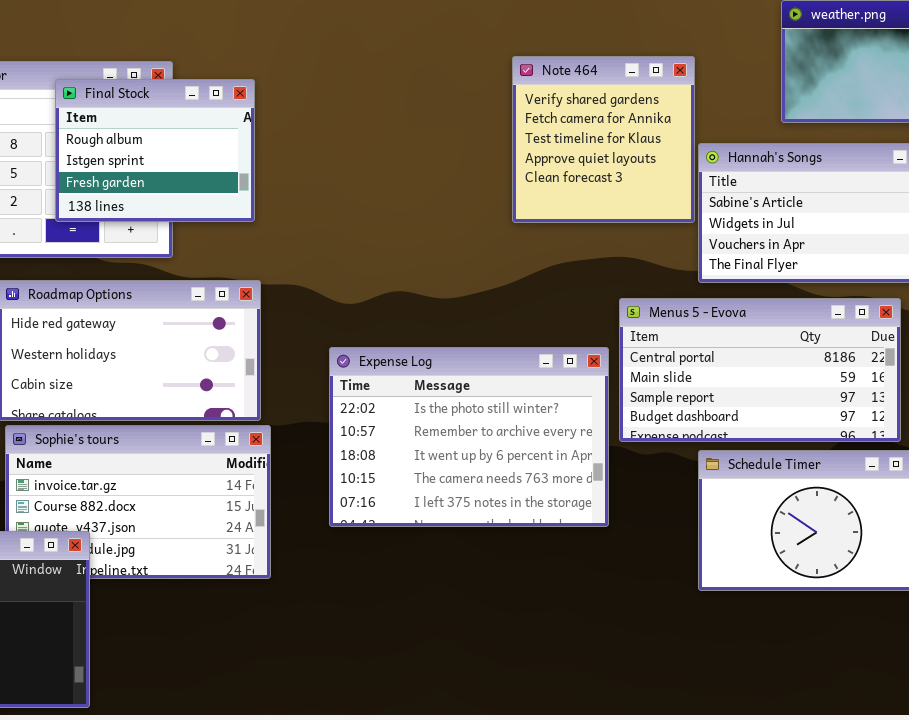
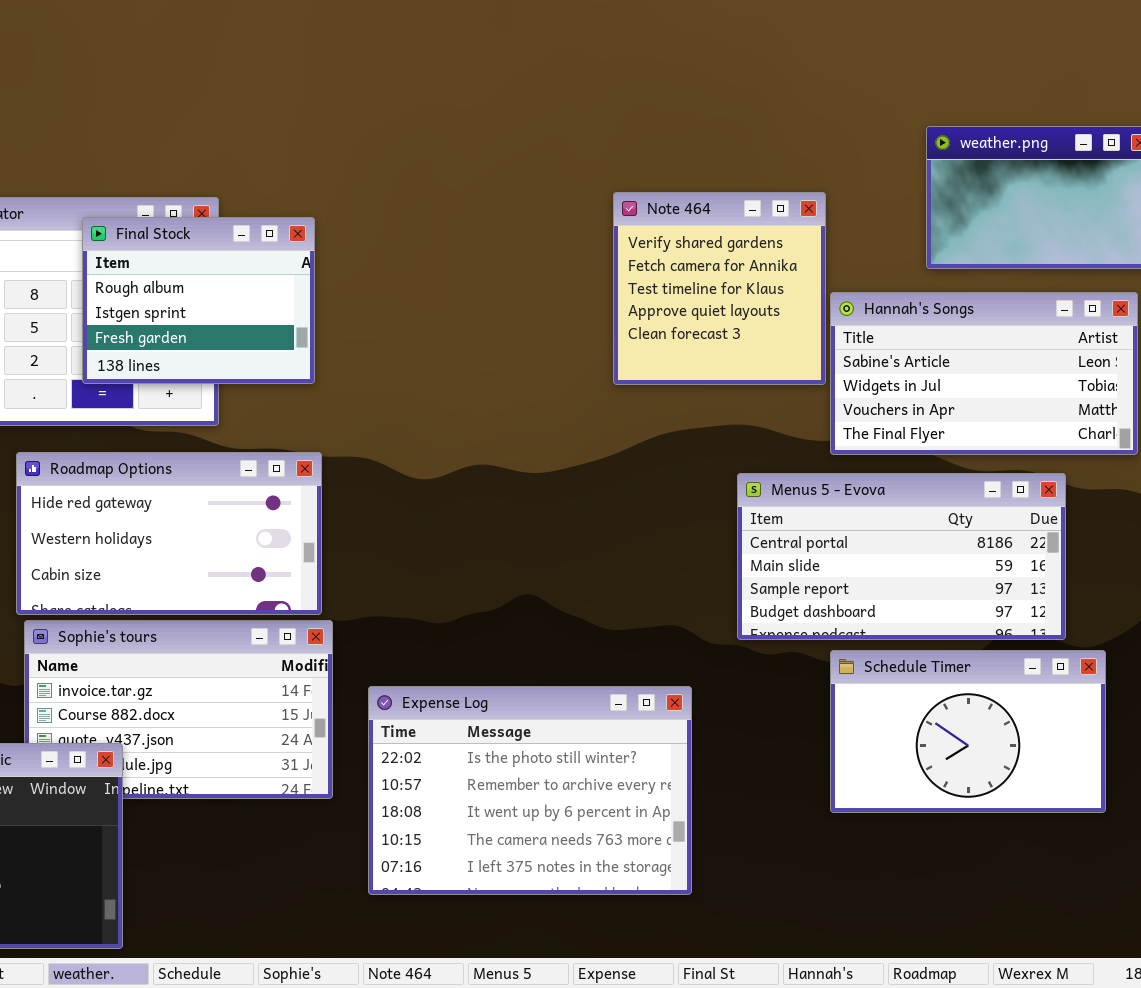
Expense Log: [329,347,609,527] -> [368,686,692,895], moved

